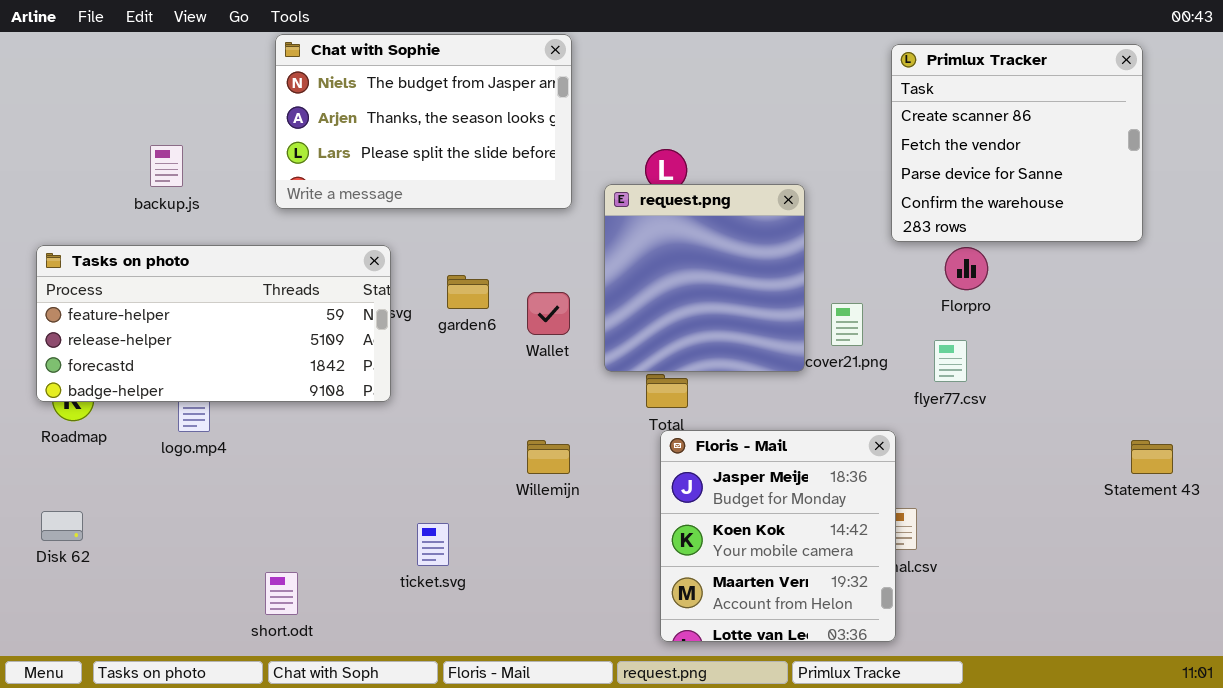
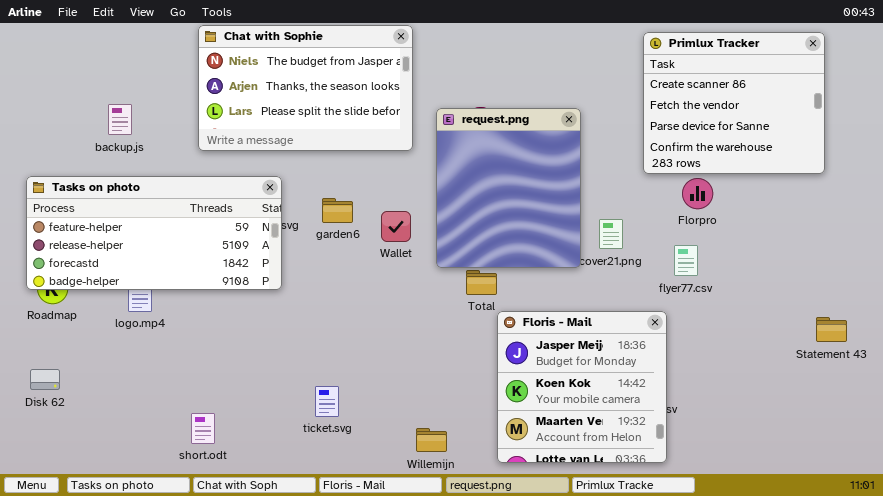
request.png: [604,184,805,372] -> [436,108,581,268], resized
Floris - Mail: [660,430,896,642] -> [497,311,667,463], moved
Willemijn: [527,440,570,474] -> [416,428,447,452], moved
ticket.svg: [417,523,449,566] -> [315,386,339,417], moved

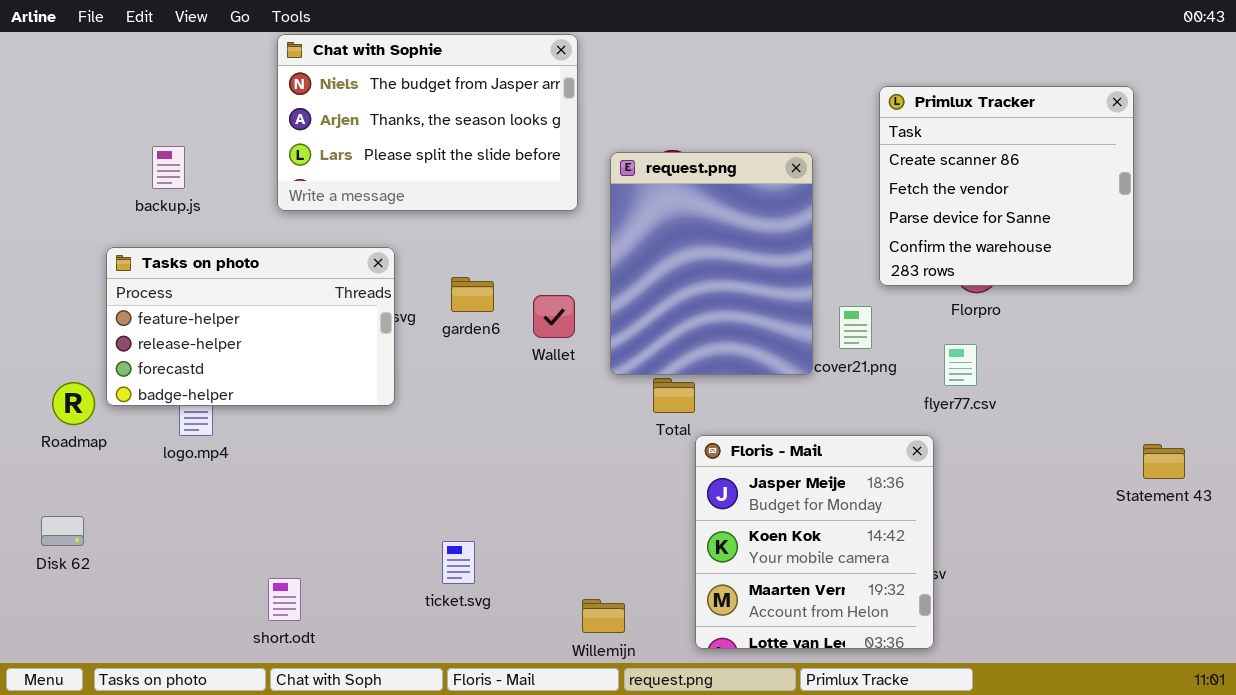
Primlux Tracker: [643,32,825,174] -> [879,86,1134,286], moved
Tasks on photo: [26,176,282,290] -> [106,247,395,406], resized

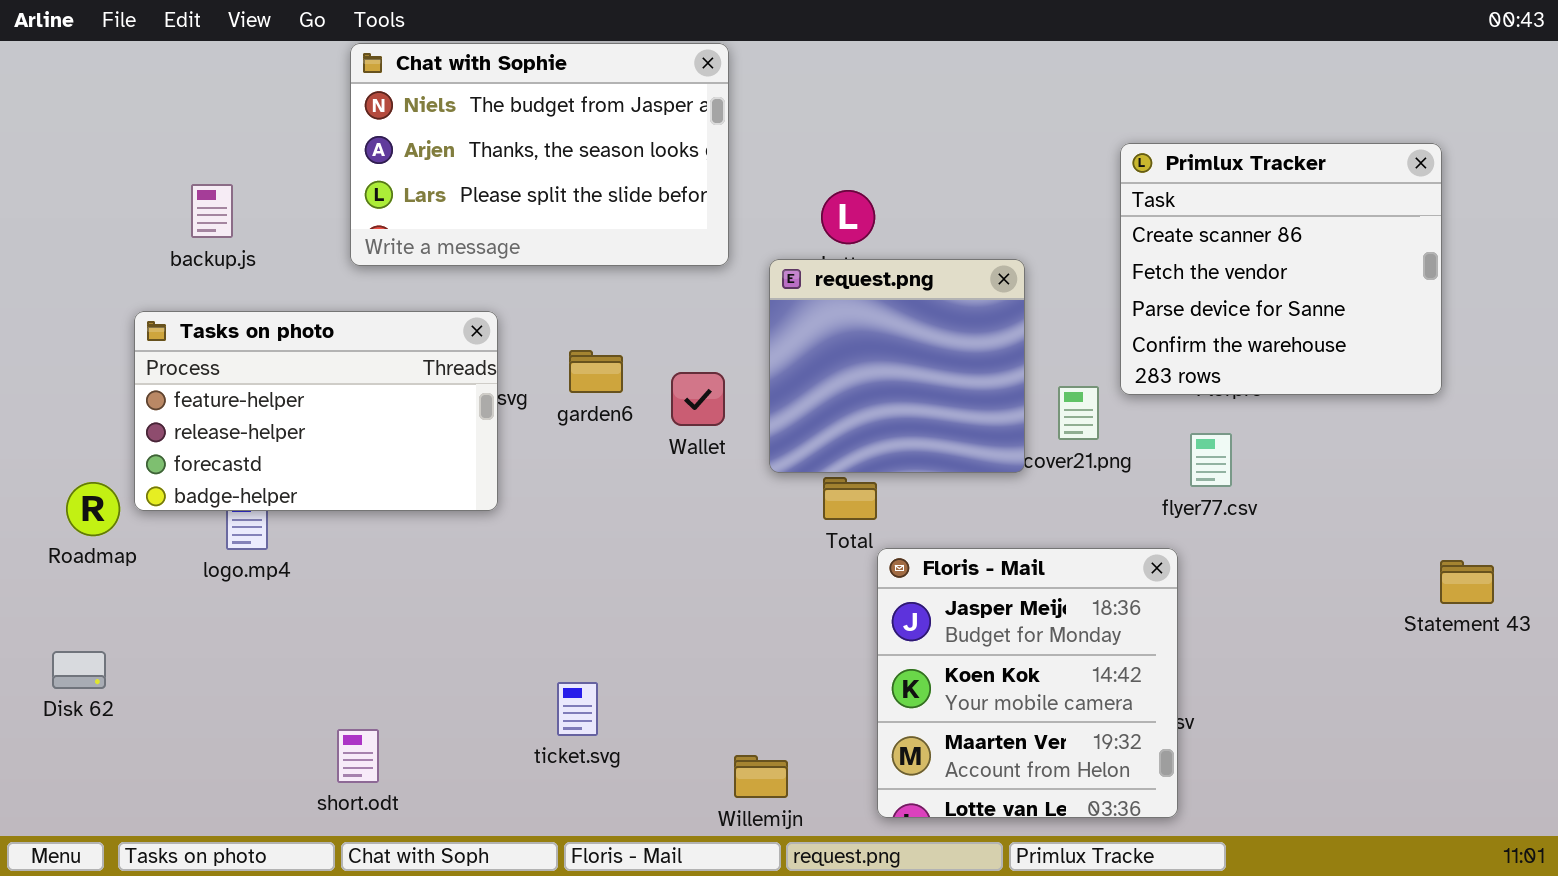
Primlux Tracker: [879,86,1134,286] -> [1120,143,1442,395], moved
request.png: [610,152,813,375] -> [769,259,1025,473], resized

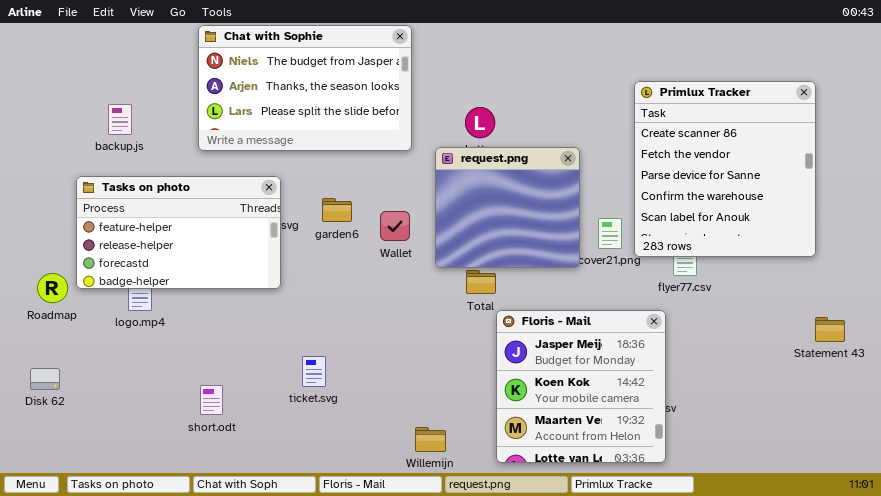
Primlux Tracker: [1120,143,1442,395] -> [634,81,816,257], resized
ticket.svg: [557,682,598,736] -> [302,356,326,387], moved
short.odt: [337,729,379,783] -> [200,385,223,415], moved

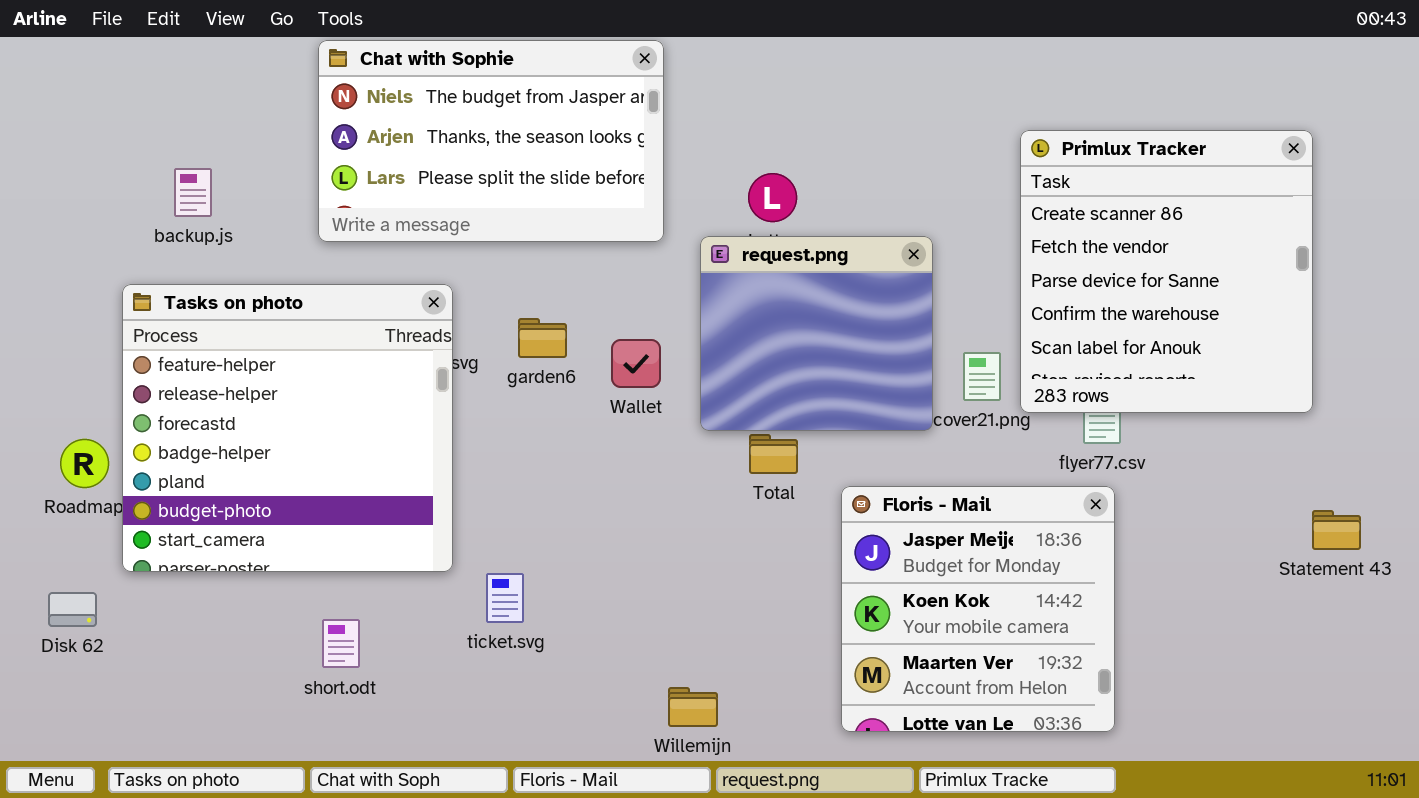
Tasks on photo: [76,176,281,289] -> [122,284,453,572], resized
Floris - Mail: [496,310,666,463] -> [841,486,1115,732], moved

